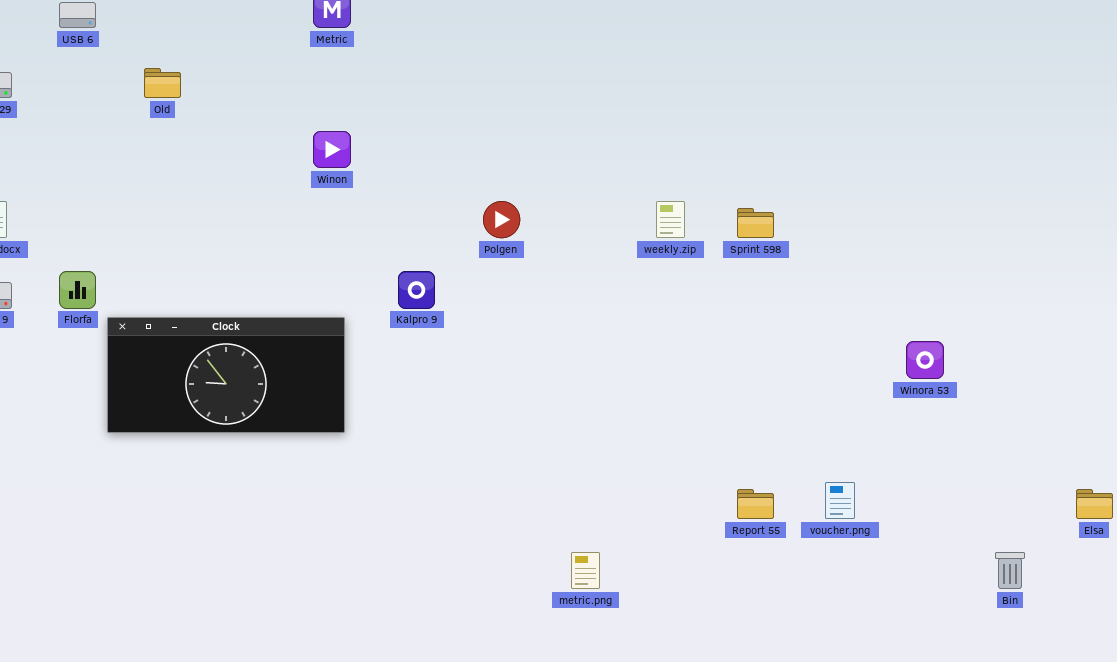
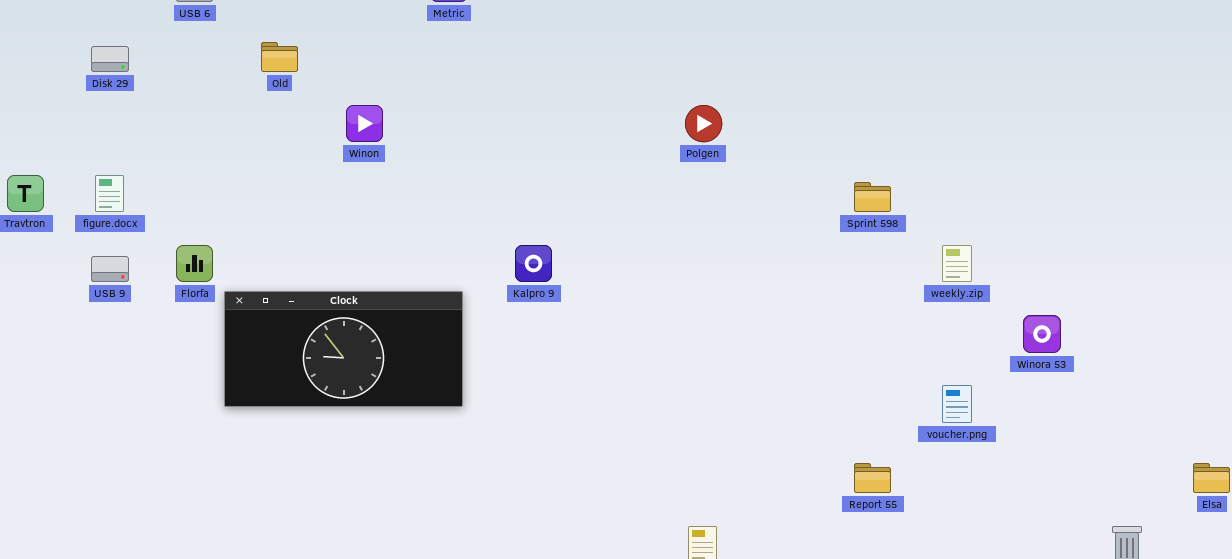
Winon: [313,131,351,168] -> [346,105,383,142], moved
Polgen: [483,201,520,238] -> [685,105,722,142], moved
weekly.zip: [656,201,685,238] -> [942,245,972,282], moved
voucher.png: [825,482,855,519] -> [942,385,972,423], moved

